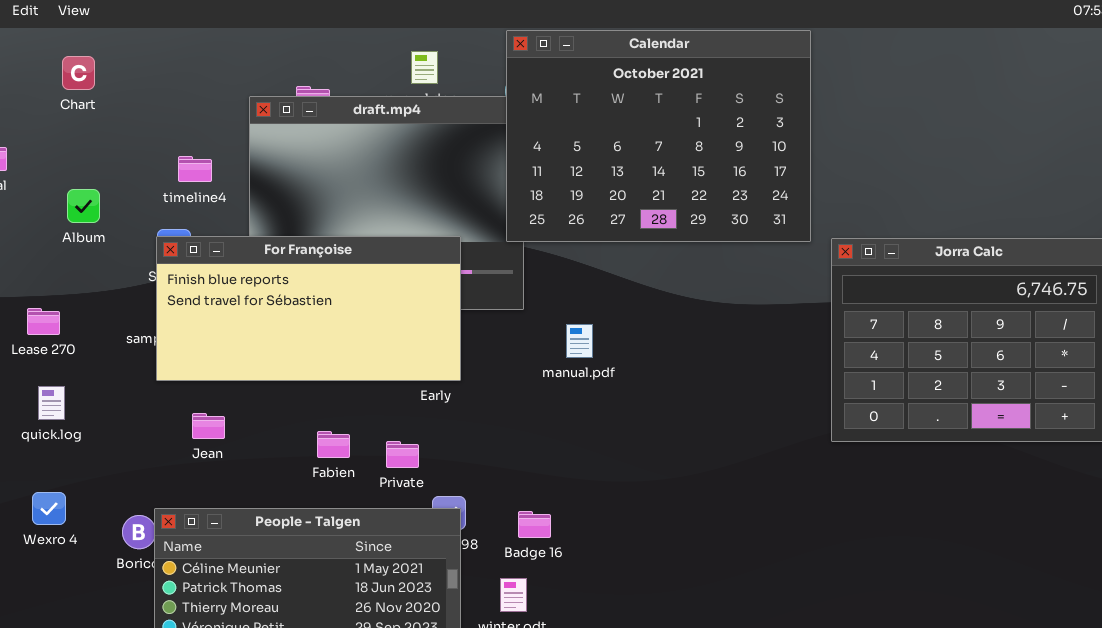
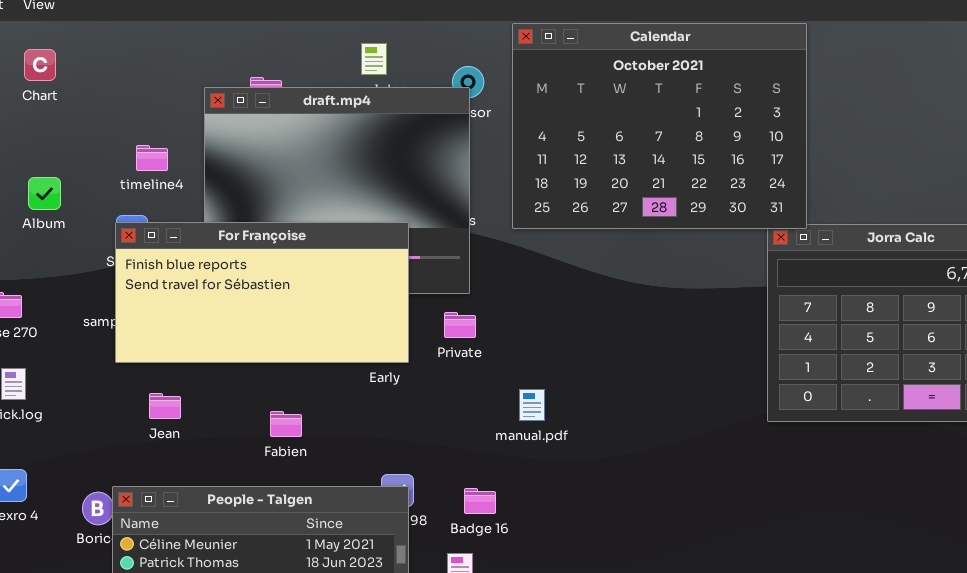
Calendar: [506,30,811,242] -> [512,23,807,229], moved
manual.pdf: [566,324,593,358] -> [519,389,545,421], moved
Private: [386,441,419,468] -> [444,312,476,338], moved

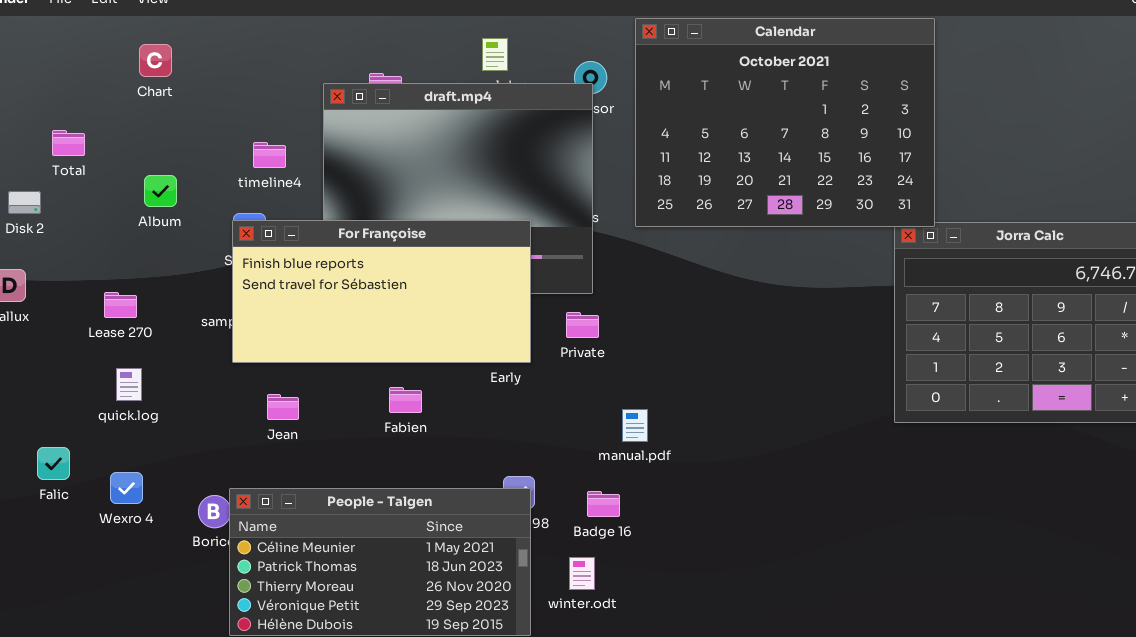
manual.pdf: [519,389,545,421] -> [622,409,648,442], moved
Fabien: [270,411,302,437] -> [389,387,422,413], moved

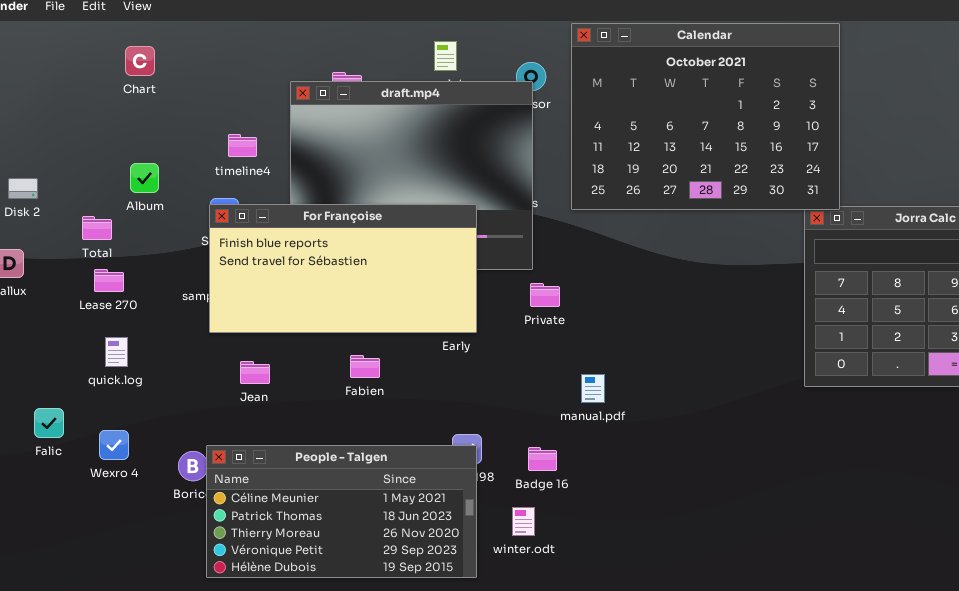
Total: [52,130,85,156] -> [82,216,112,240], moved
Private: [566,312,599,338] -> [530,283,560,307], moved
manual.pdf: [622,409,648,442] -> [581,374,605,403], moved

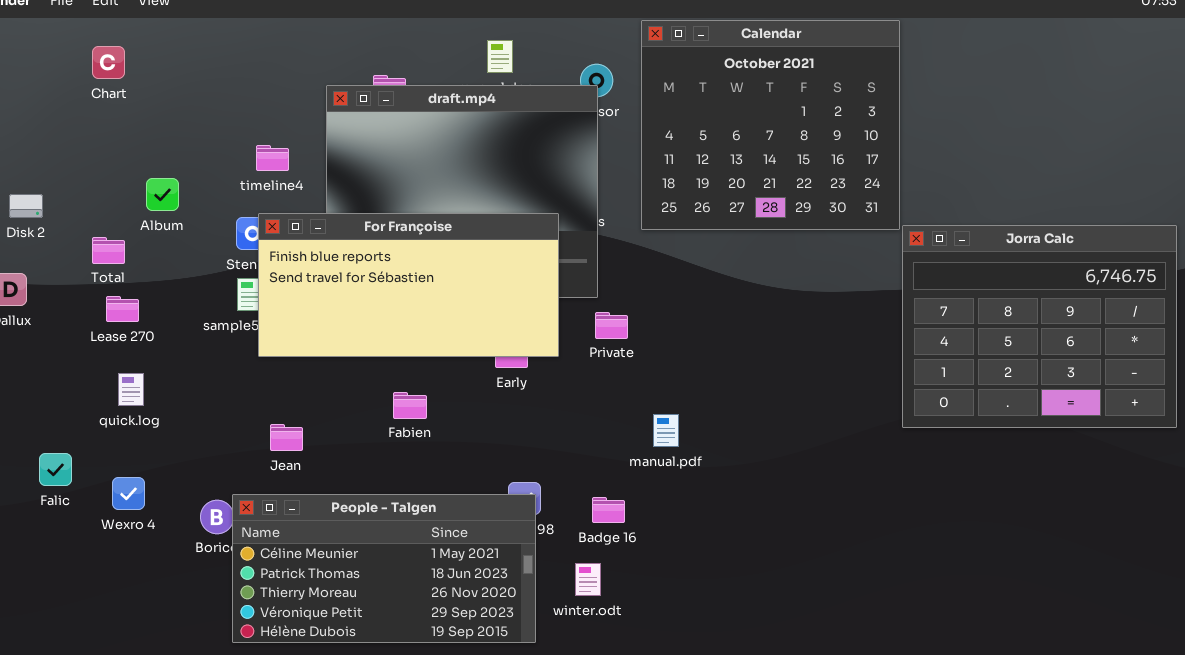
Calendar: [571,23,840,210] -> [641,20,900,230], resized
Chart: [125,46,155,76] -> [92,46,125,79], moved
For Françoise: [209,204,477,333] -> [258,213,559,357], moved
Jean: [240,361,270,384] -> [270,424,303,451], moved

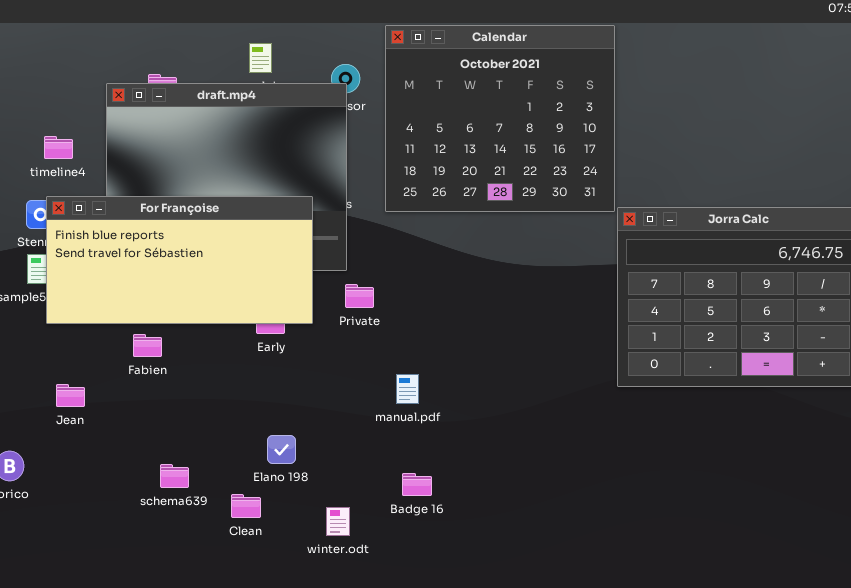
Fabien: [393,392,427,419] -> [133,334,162,357], moved
People - Talgen: [232,494,536,643] -> none, closed
Badge 16: [592,497,625,523] -> [402,473,432,496], moved

